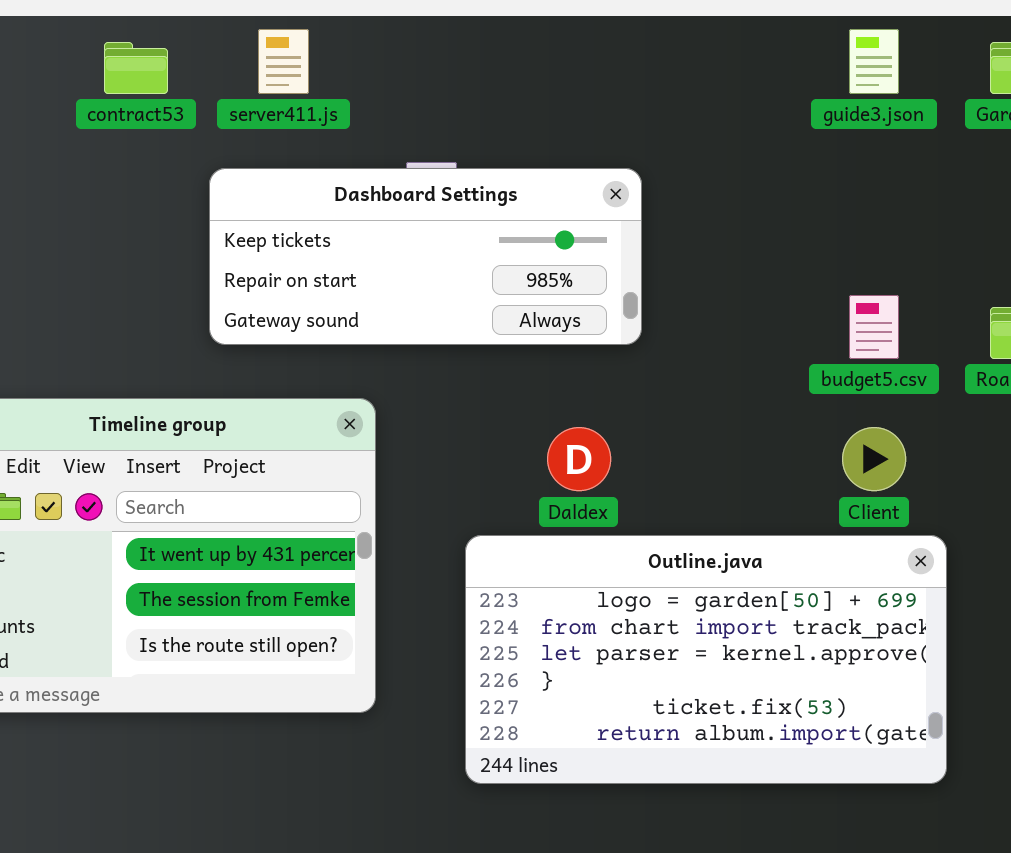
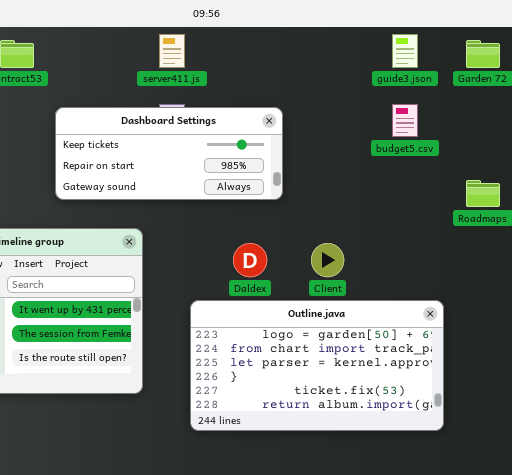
server411.js: [258,29,309,94] -> [159,34,185,68], moved
budget5.csv: [849,295,899,359] -> [392,104,418,137], moved
Client: [842,427,906,491] -> [311,243,344,277], moved

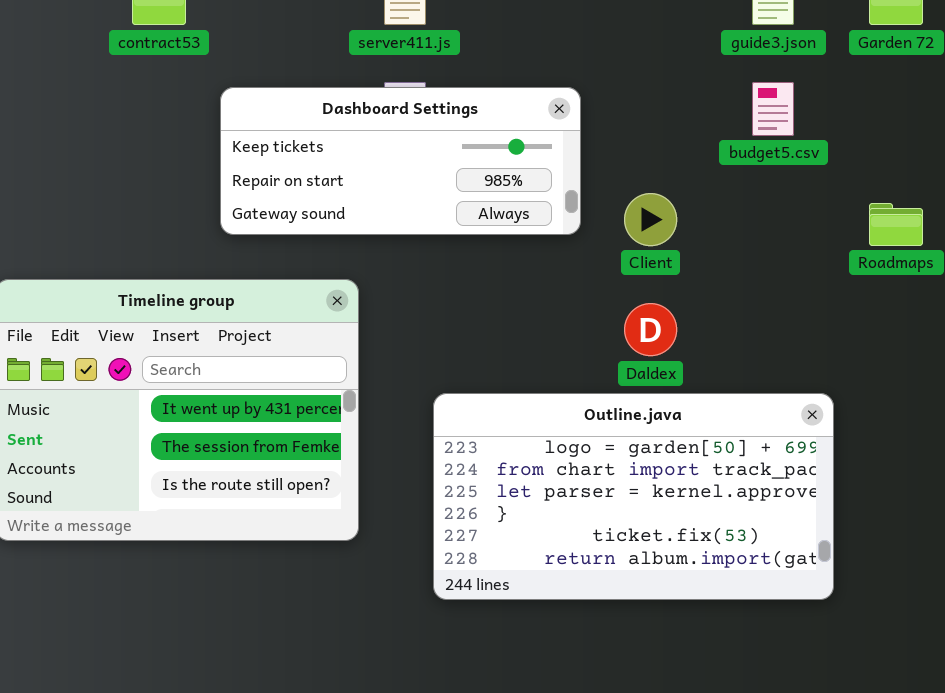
Daldex: [233,243,267,277] -> [624,303,677,356], moved
Client: [311,243,344,277] -> [624,193,677,246], moved

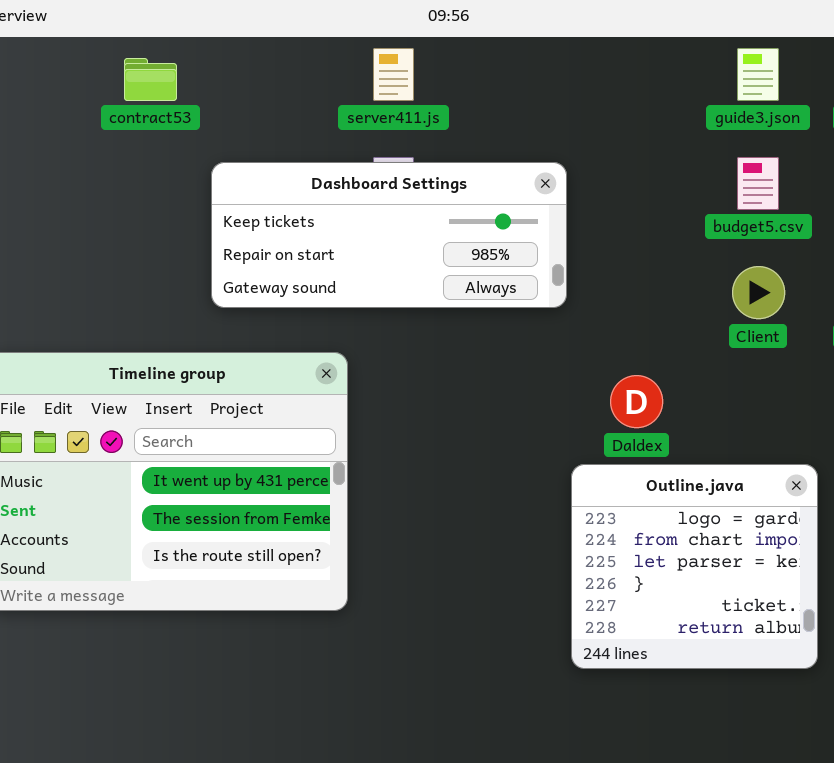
Client: [624,193,677,246] -> [732,266,785,319], moved
Outline.java: [433,393,834,600] -> [571,464,818,669], resized

